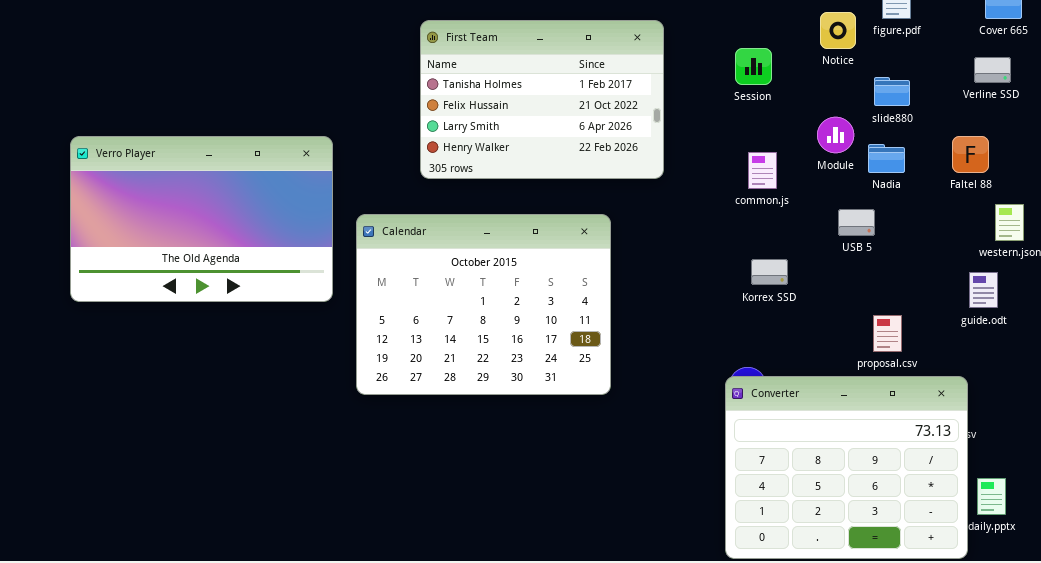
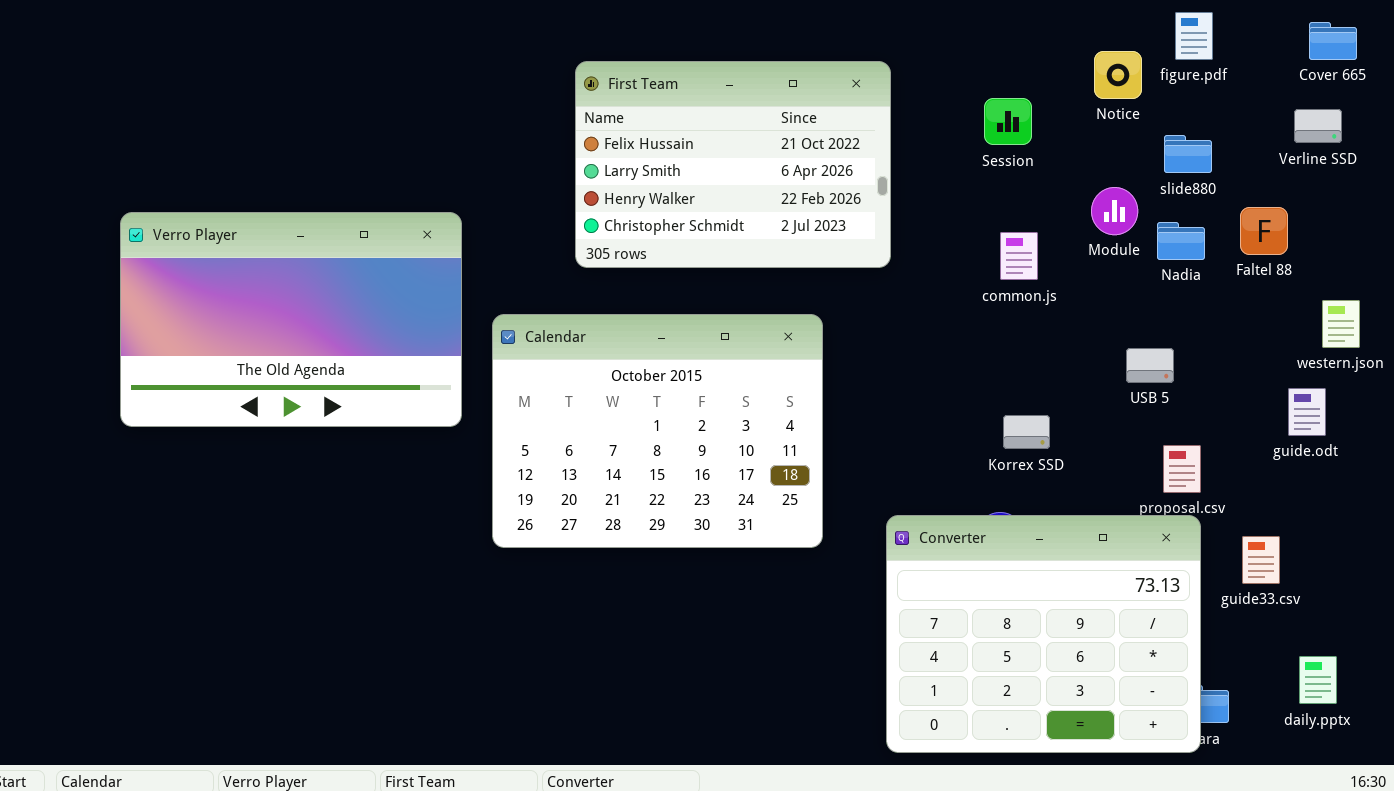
First Team: [420,20,664,179] -> [575,61,891,268], scrolled down 1 row
Faltel 88: [952,136,989,173] -> [1240,207,1288,255], moved
USB 5: [838,209,875,236] -> [1126,348,1174,383], moved
Korrex SSD: [751,259,788,285] -> [1003,415,1050,449], moved
Converter: [725,376,968,559] -> [886,515,1201,753], moved

